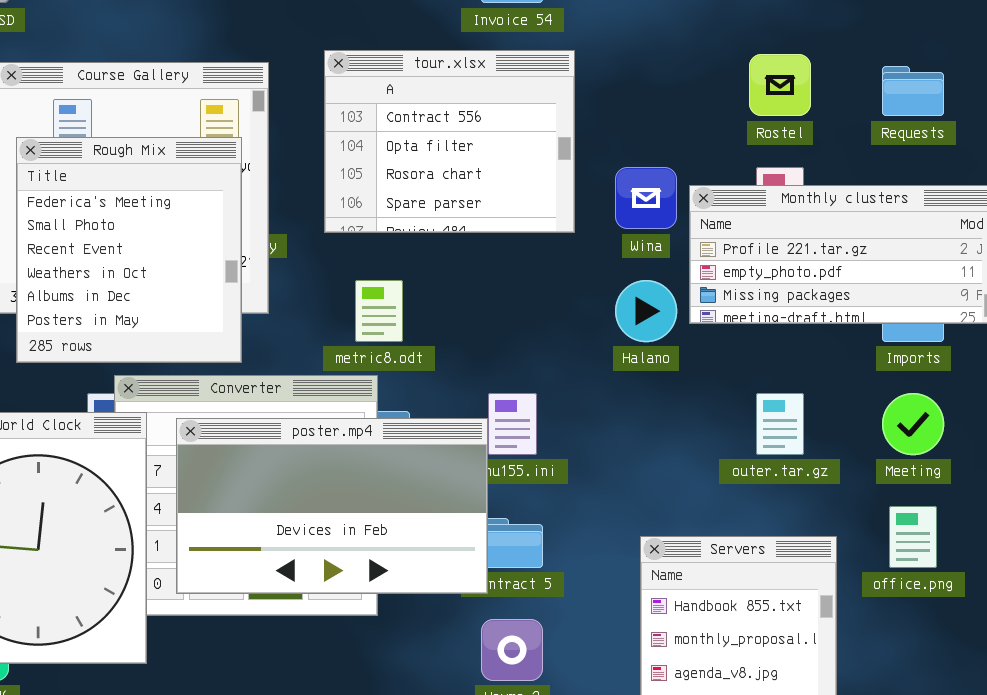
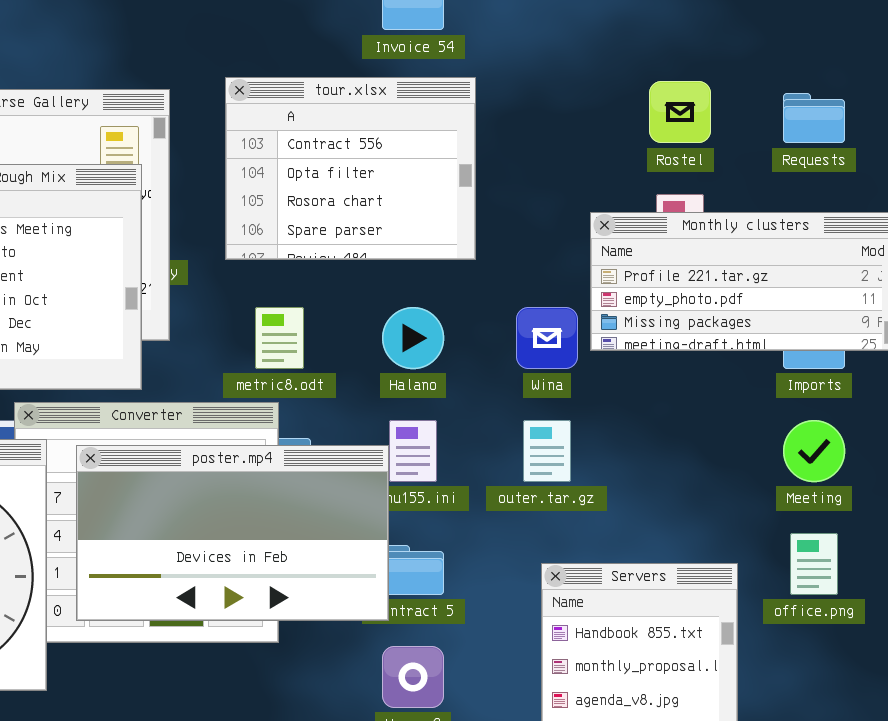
Wina: [615,167,677,229] -> [516,307,578,369], moved
Halano: [615,280,677,342] -> [382,307,444,369], moved
outer.tar.gz: [756,393,804,455] -> [523,420,571,482], moved

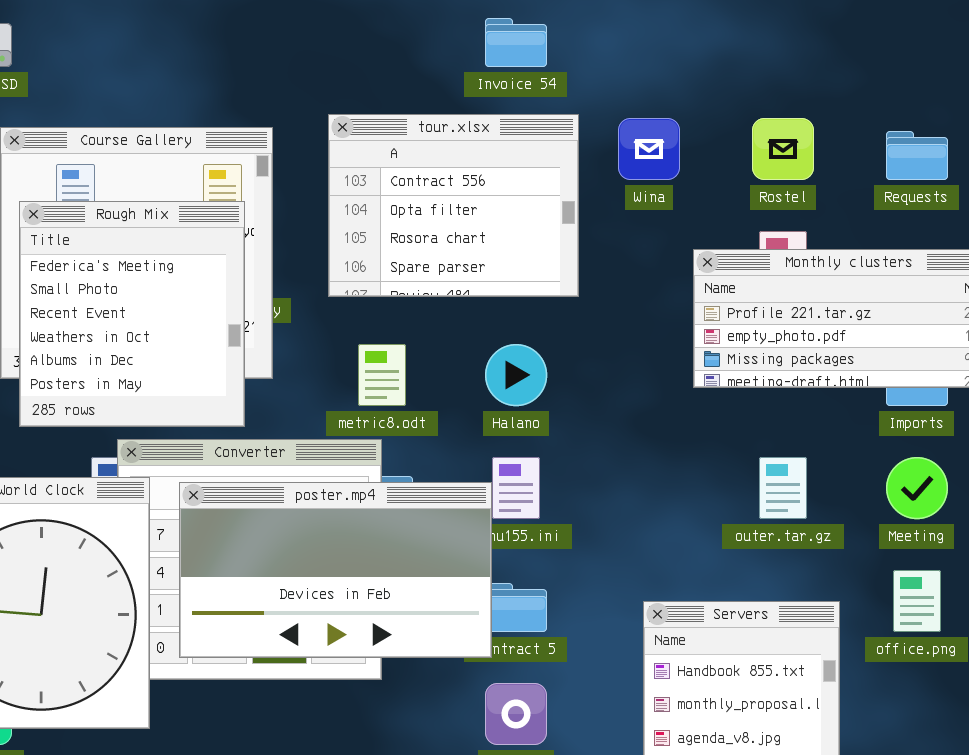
Wina: [516,307,578,369] -> [618,118,680,180], moved
outer.tar.gz: [523,420,571,482] -> [759,457,807,519], moved

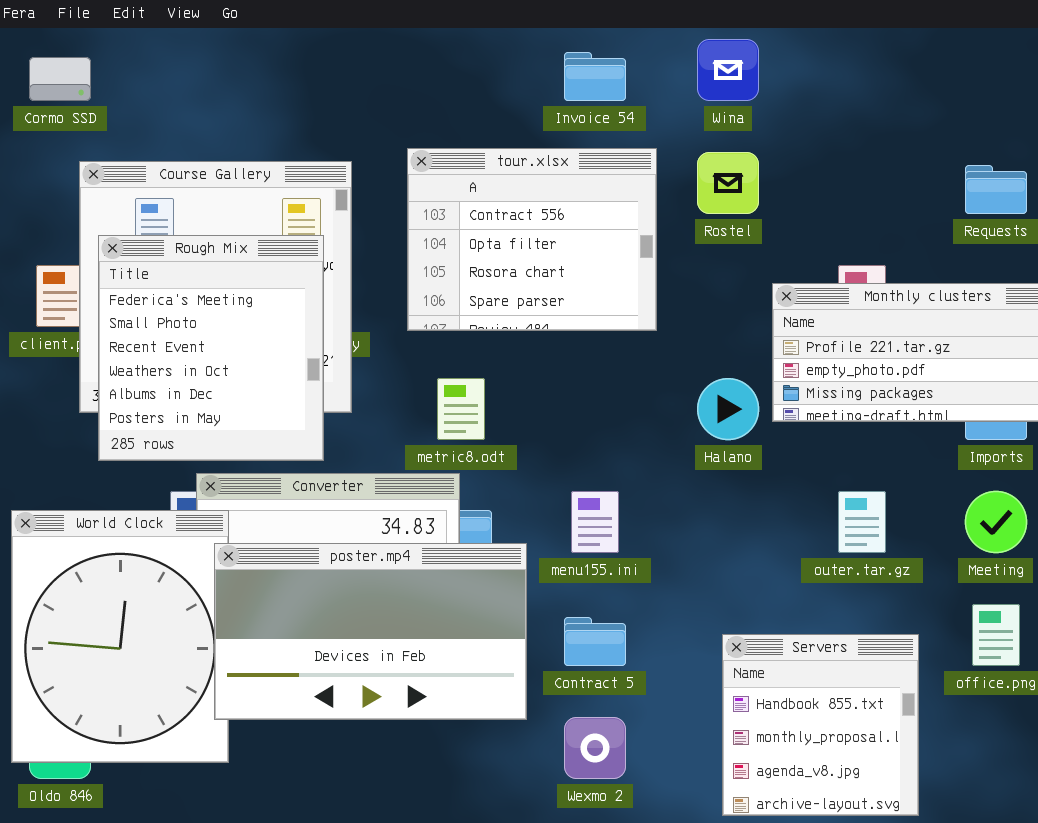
Wina: [618,118,680,180] -> [697,39,759,101], moved
Rostel: [752,118,814,180] -> [697,152,759,214], moved
Halano: [485,344,547,406] -> [697,378,759,440], moved
poster.mp4: [179,482,492,658] -> [214,543,527,720], moved

